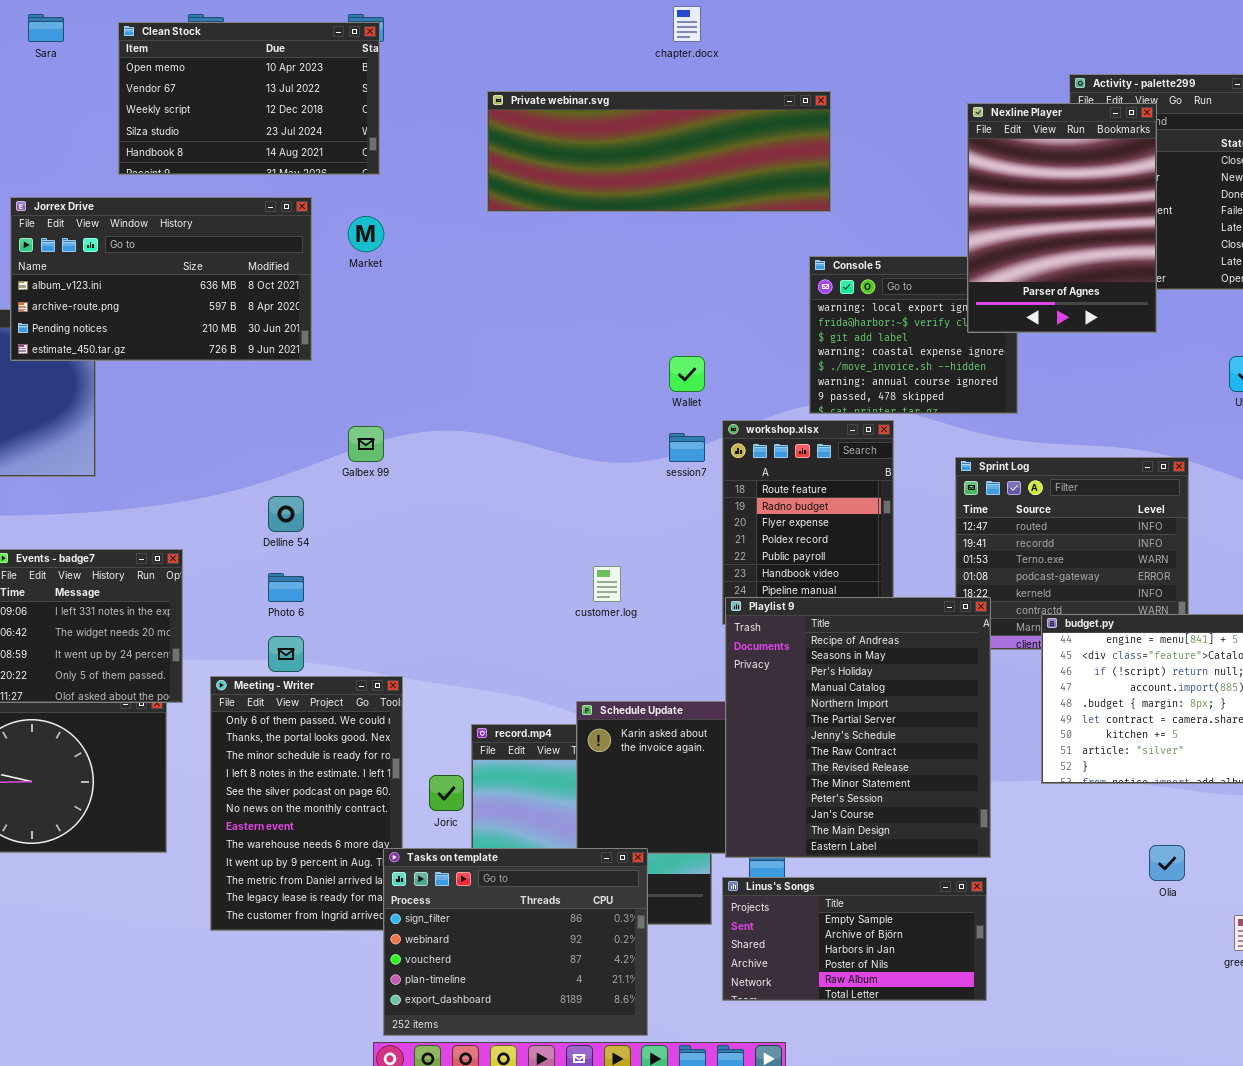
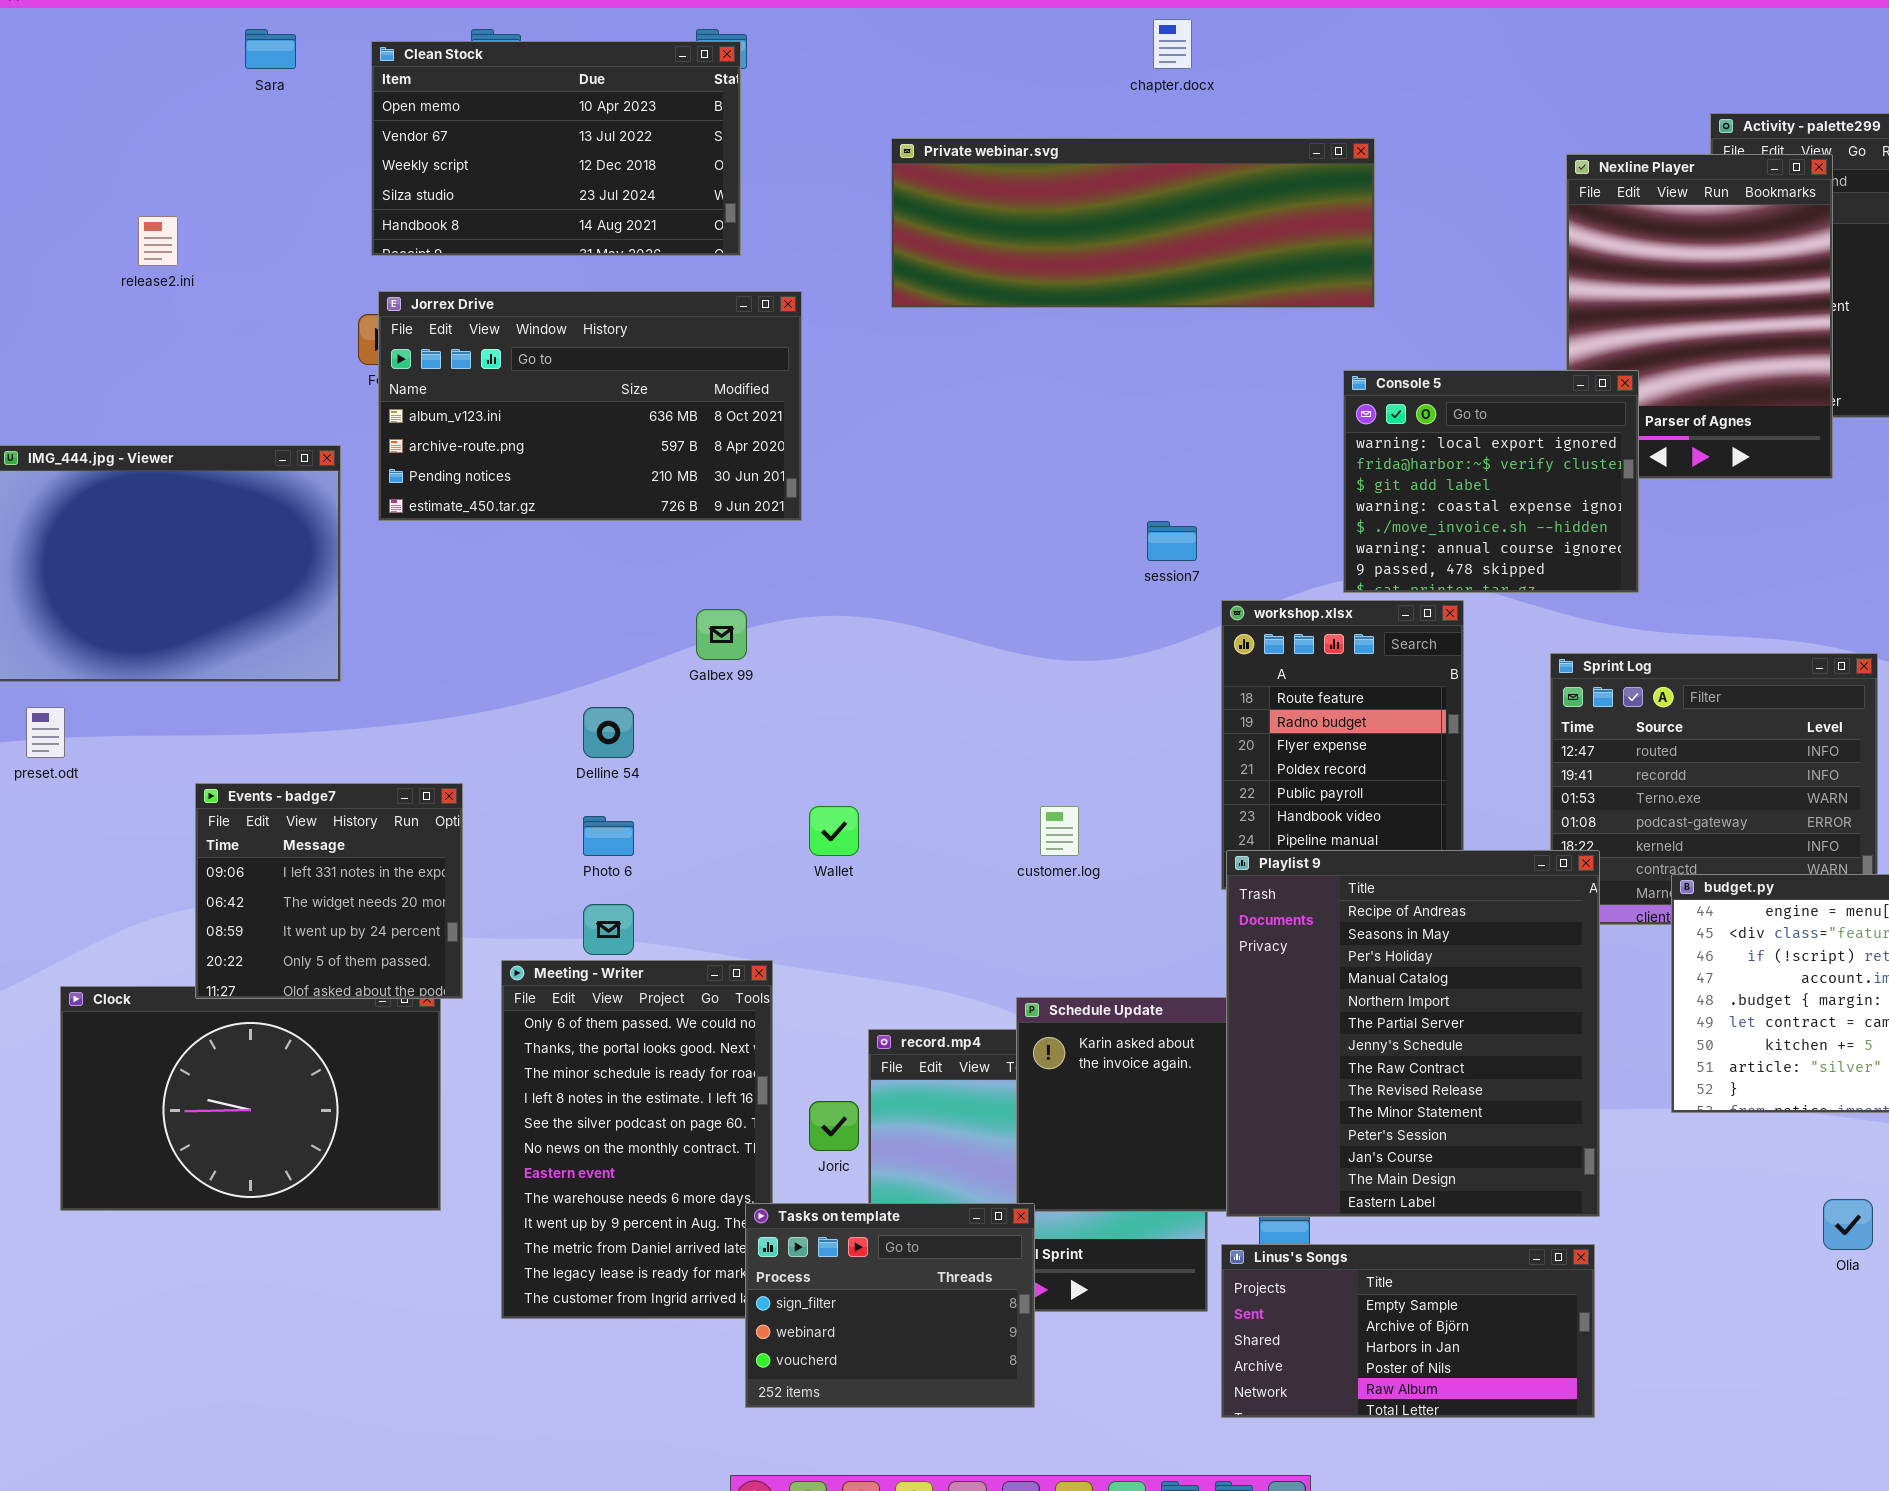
Jorrex Drive: [10,197,312,361] -> [378,291,802,521], moved
Console 5: [809,256,1018,414] -> [1343,370,1639,593], raised
Wallet: [669,356,705,392] -> [809,806,859,856], moved
session7: [669,433,705,462] -> [1147,521,1197,561], moved
Tasks on template: [383,848,648,1036] -> [745,1203,1035,1408], resized

